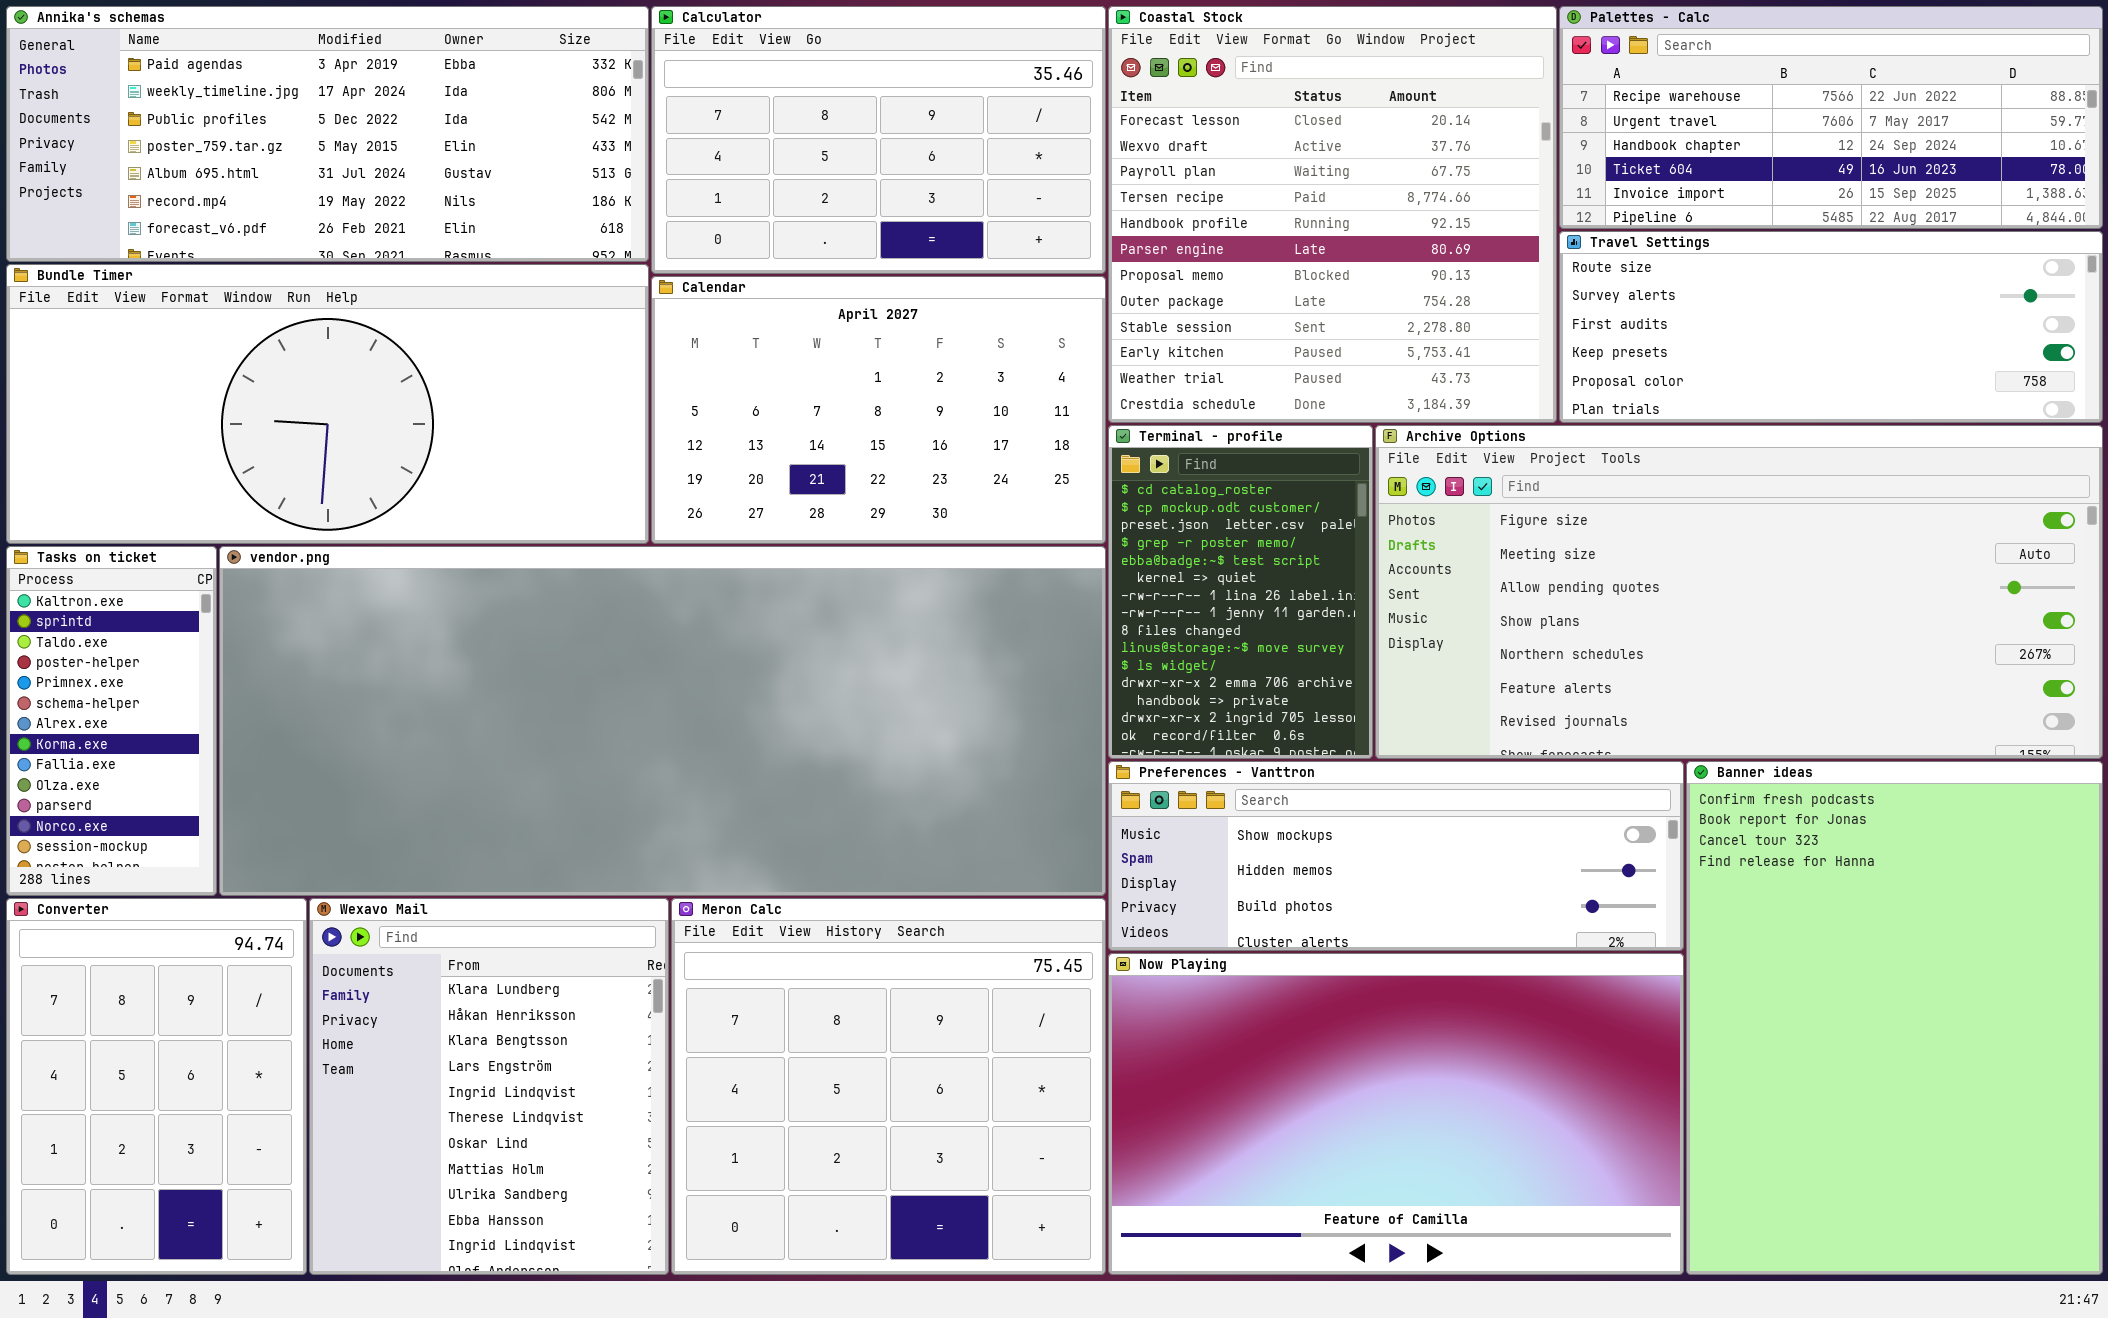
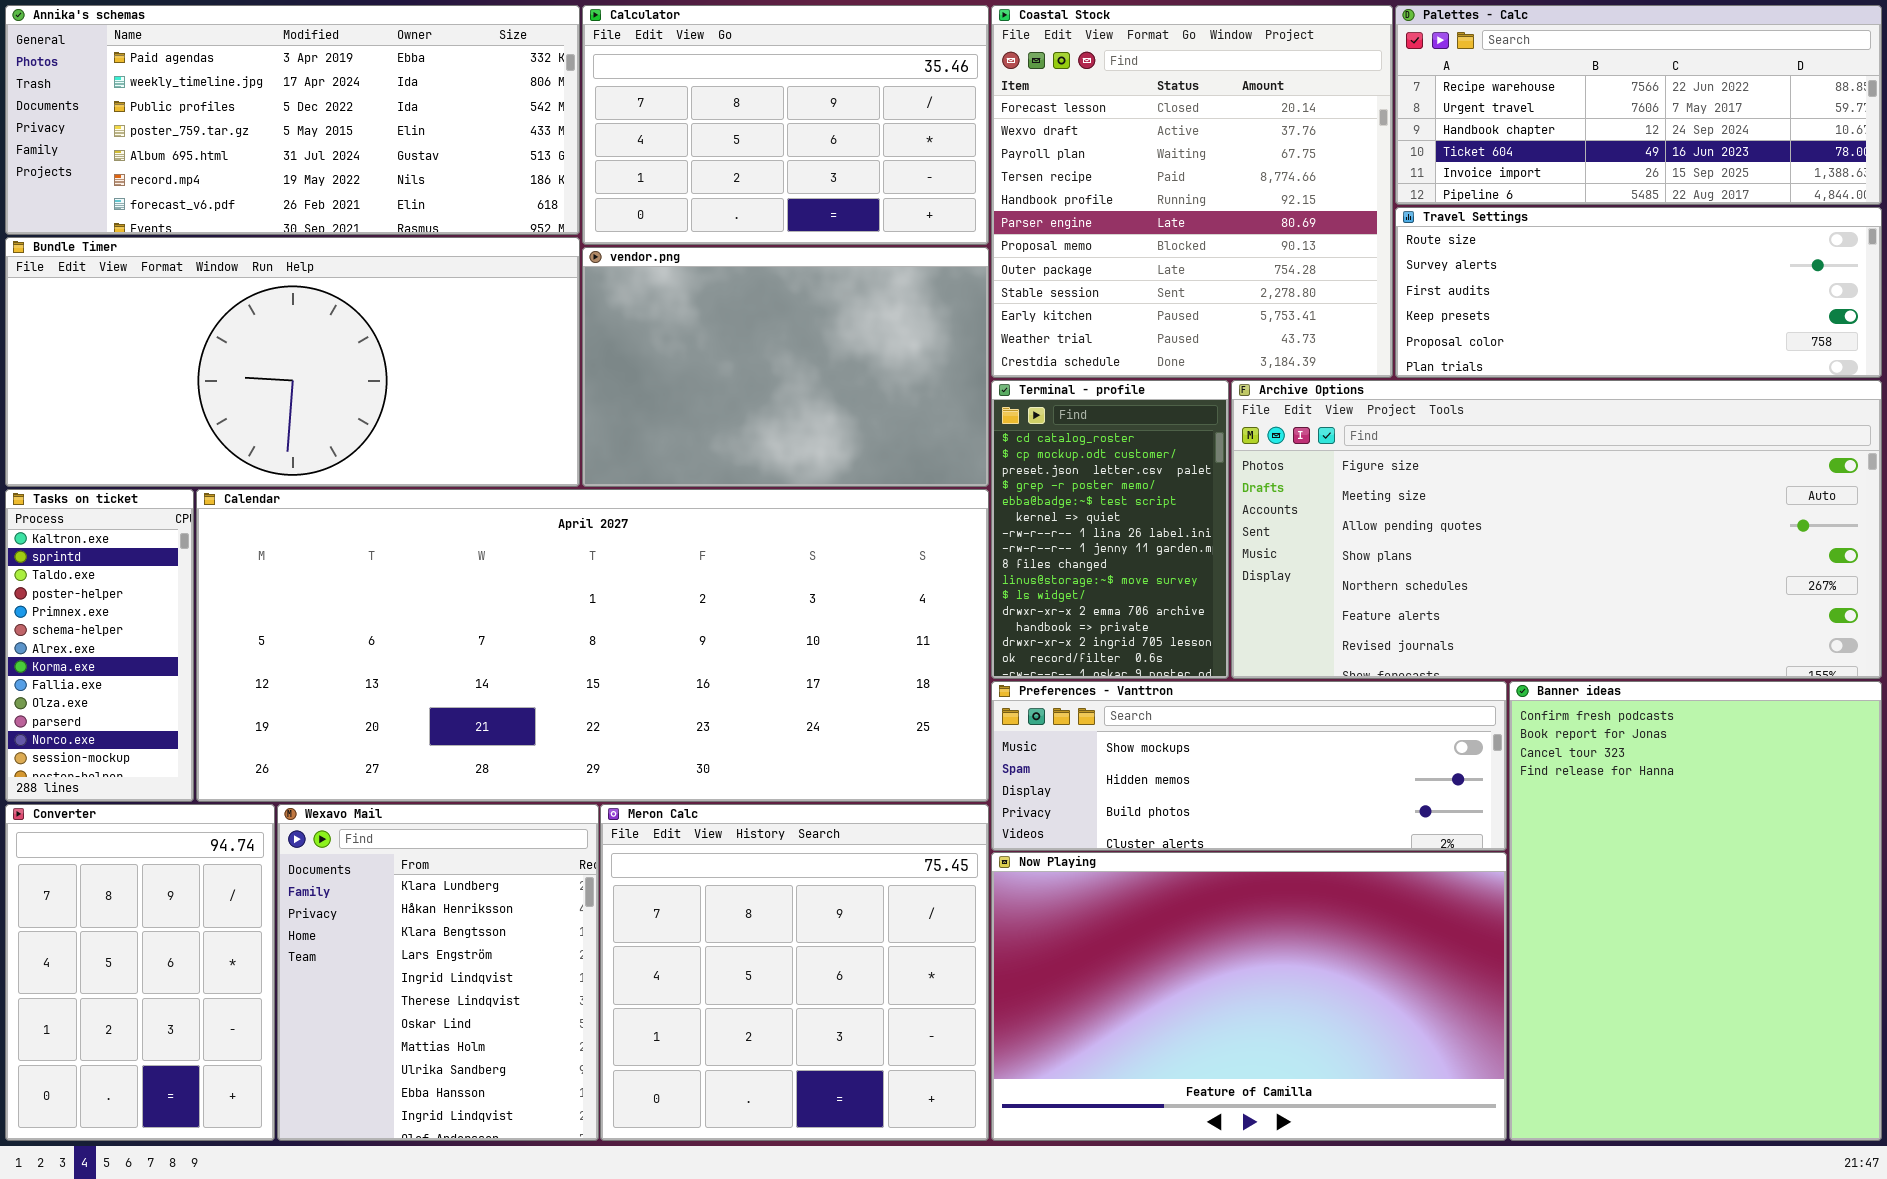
Calendar: [651,276,1106,544] -> [196,489,989,802], moved, resized
vendor.png: [219,546,1106,896] -> [582,247,989,487], moved, resized

